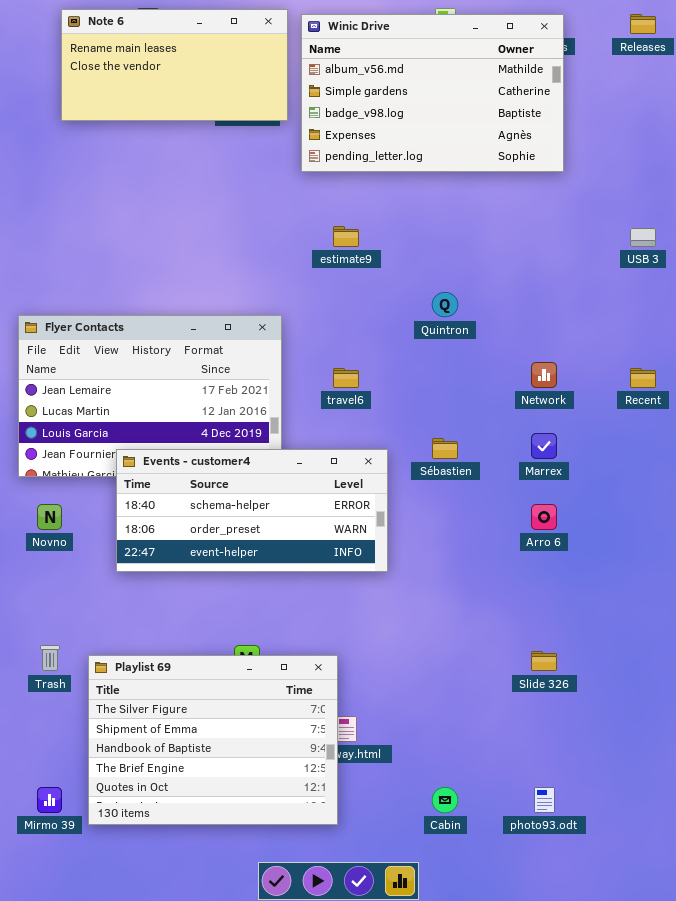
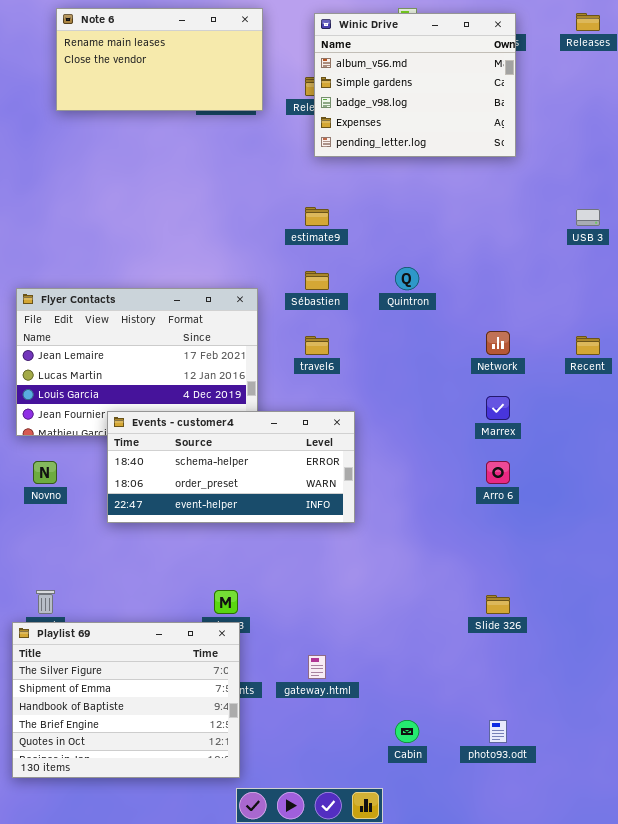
Winic Drive: [301,14,564,172] -> [314,13,516,157], resized
Sébastien: [432,438,458,459] -> [305,271,329,290], moved
Playlist 69: [88,655,338,825] -> [12,622,240,778], moved

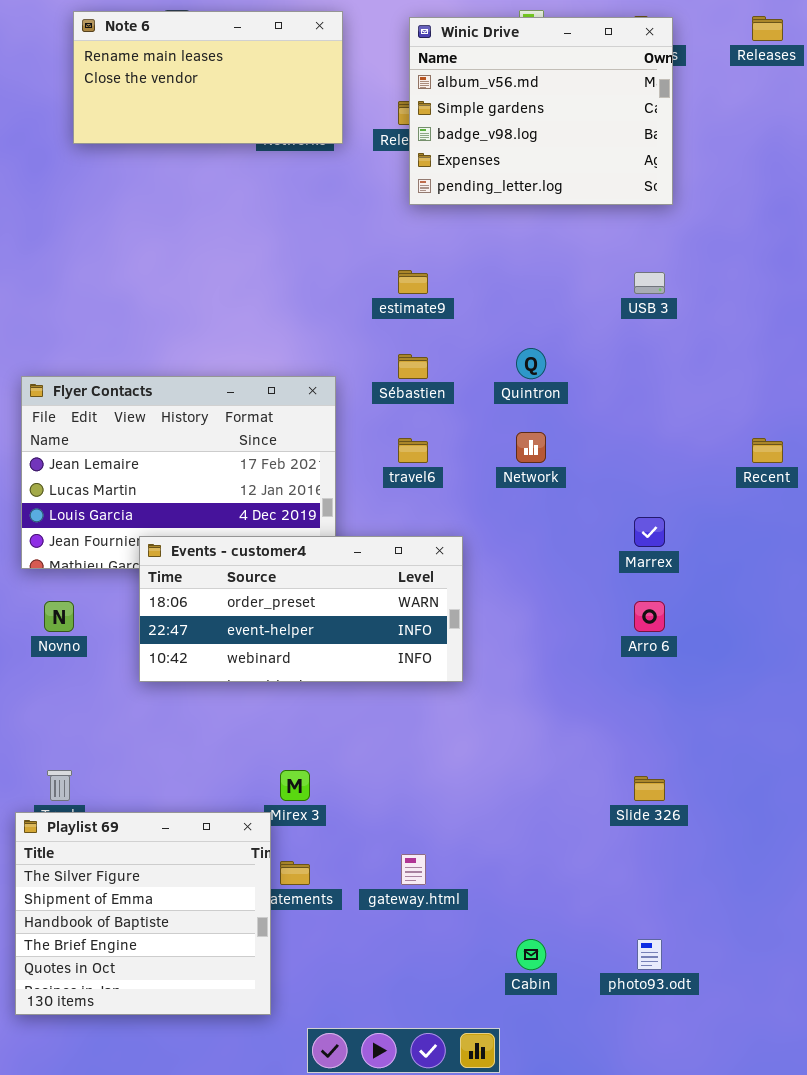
USB 3: [576,209,600,226] -> [634,272,665,294], moved
Network: [486,331,510,355] -> [516,432,546,463], moved
Events - customer4: [107,411,355,523] -> [139,536,463,682], scrolled down 1 row
Playlist 69: [12,622,240,778] -> [15,812,271,1015], resized

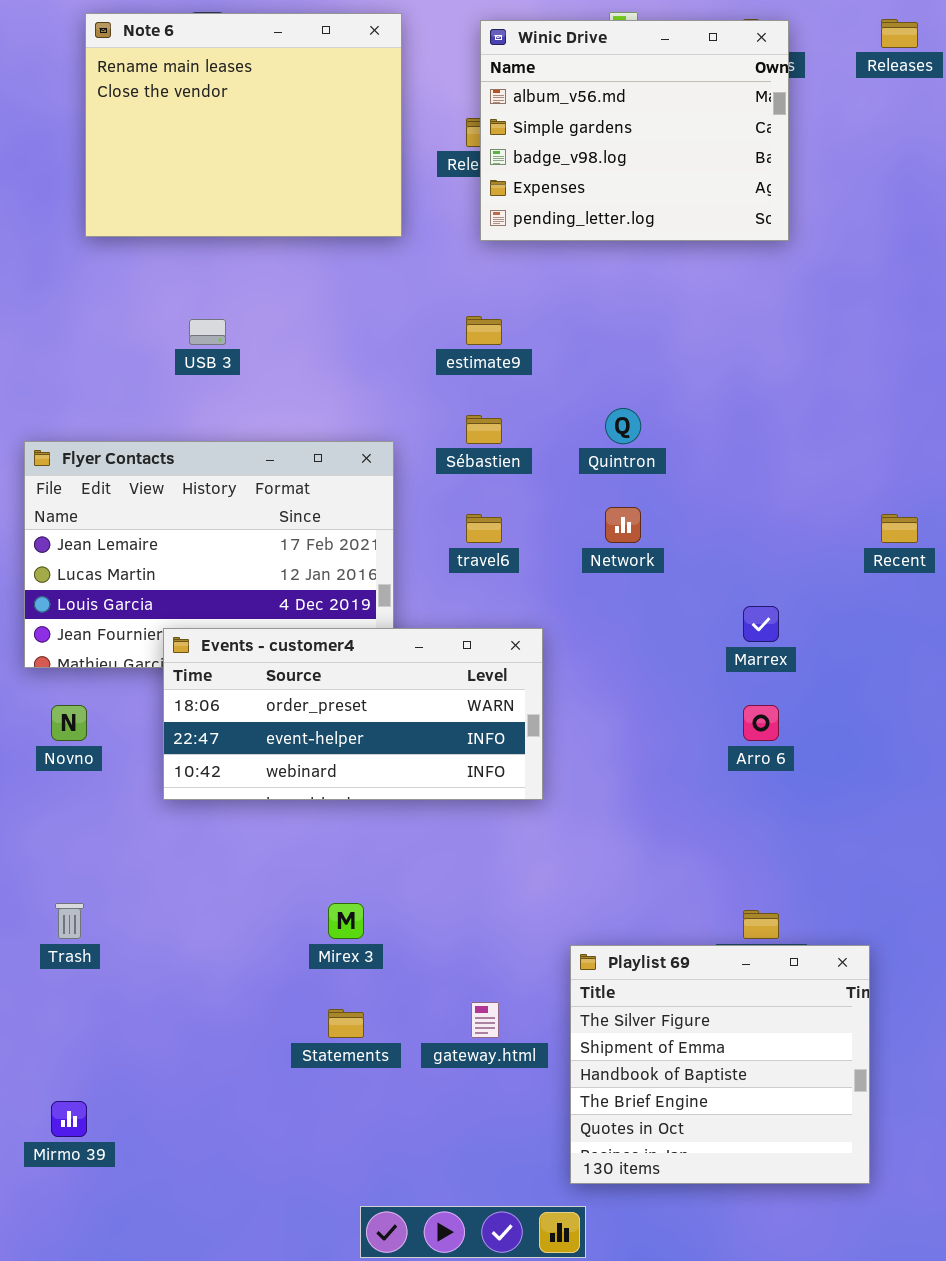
Note 6: [73,11,343,144] -> [85,13,402,237], resized
USB 3: [634,272,665,294] -> [189,319,226,345], moved
Playlist 69: [15,812,271,1015] -> [570,945,870,1184], moved

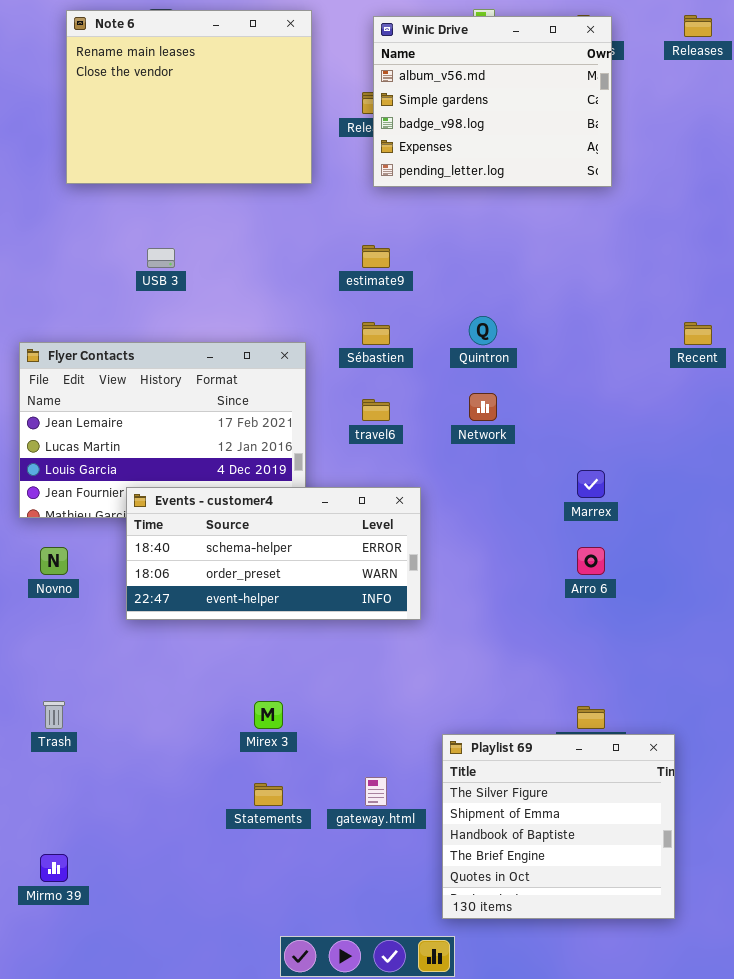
Recent: [881,514,918,543] -> [684,322,712,345], moved
Events - customer4: [163,628,543,800] -> [126,487,421,620], scrolled up 1 row

